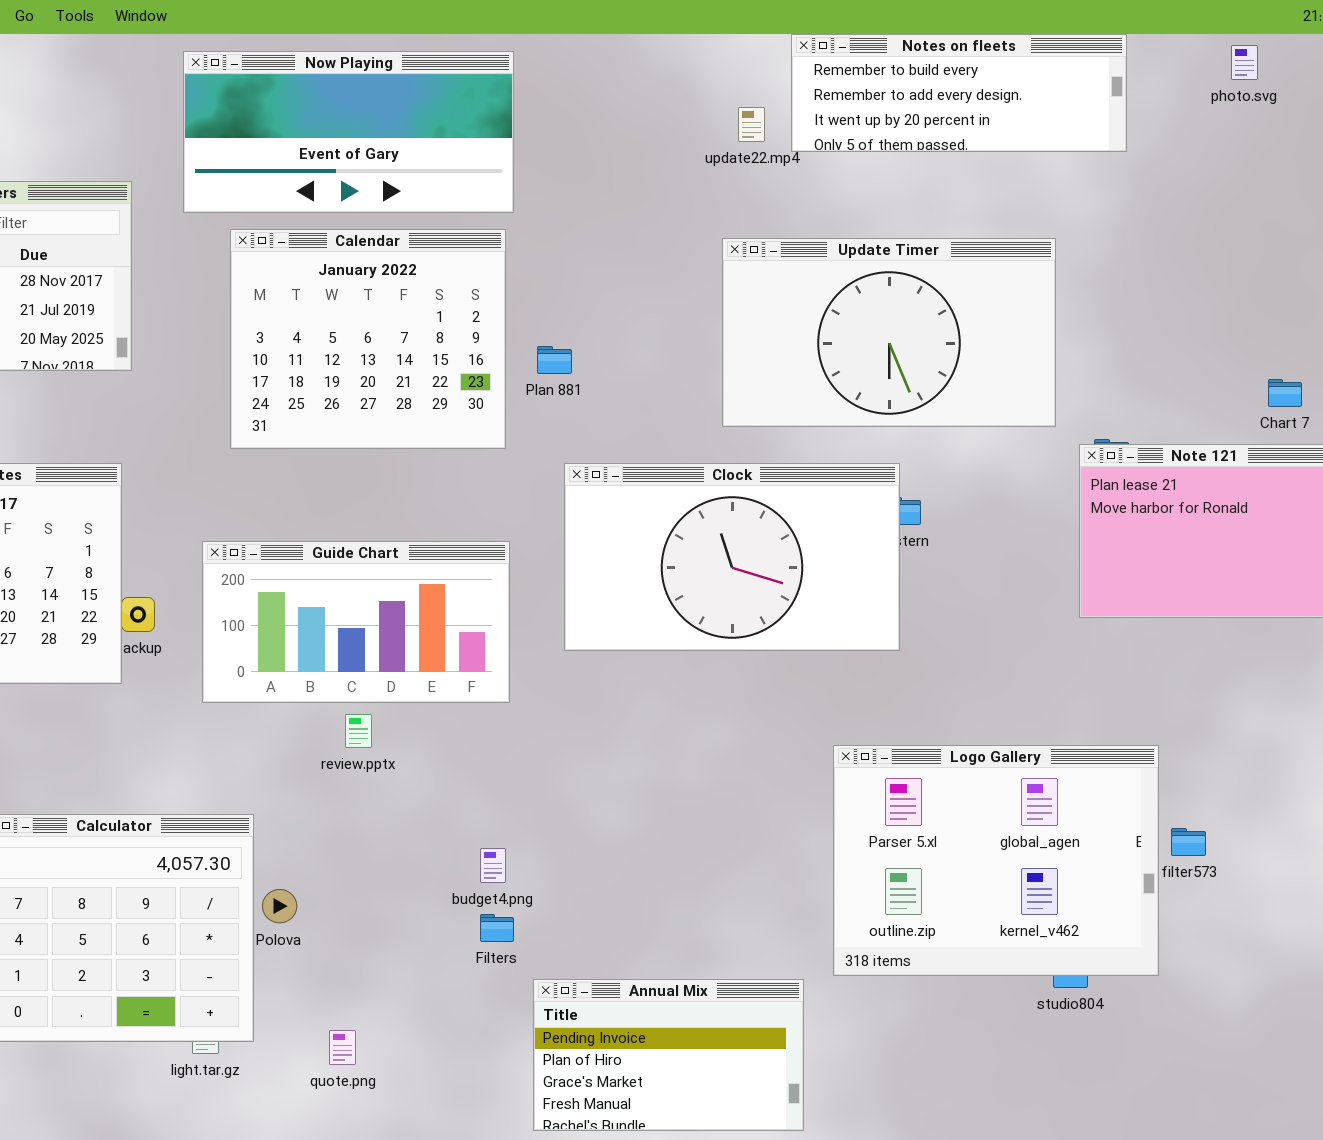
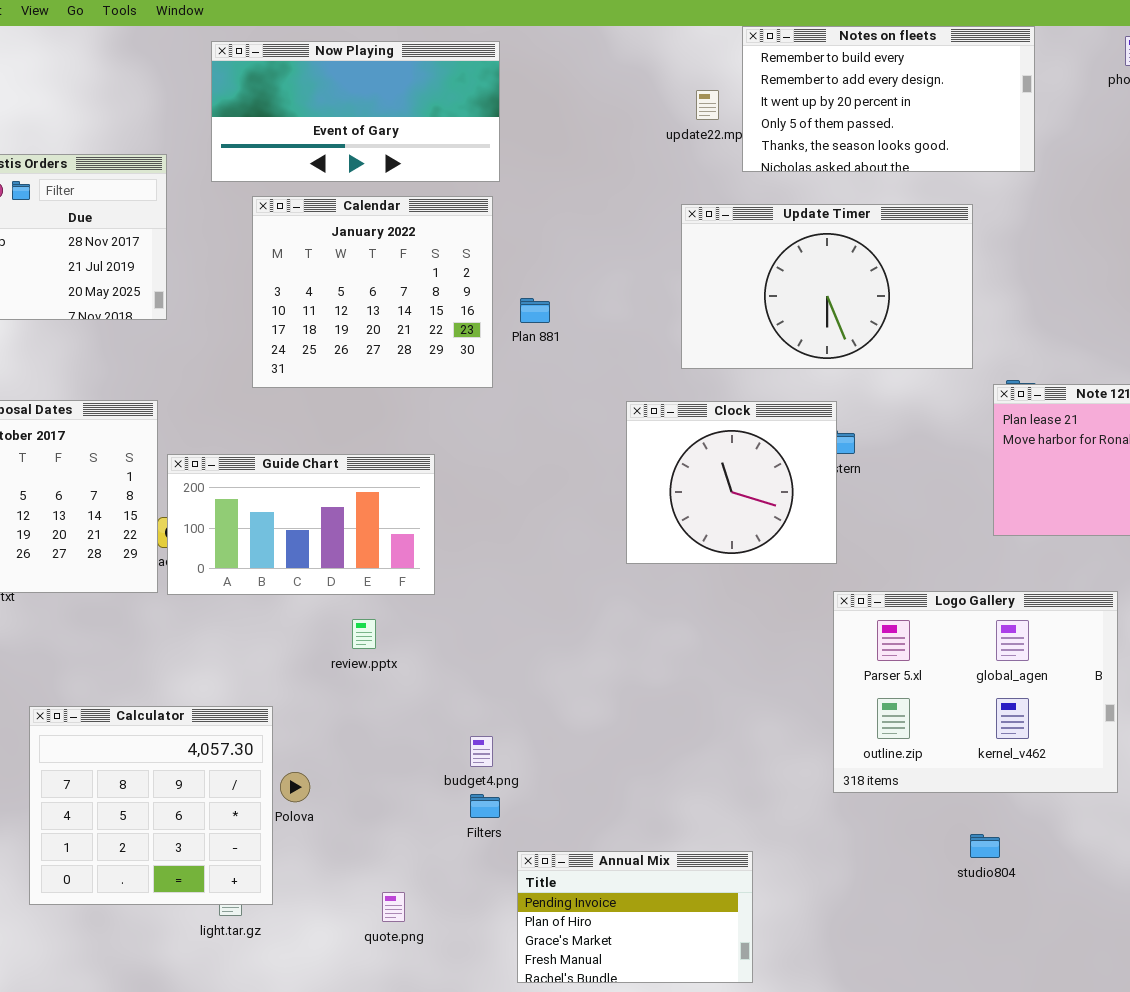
Notes on fleets: [791,34,1127,152] -> [742,26,1035,172], resized
Clock: [564,463,900,651] -> [626,401,837,564], resized
Guide Chart: [202,541,510,703] -> [167,454,435,595], moved
Logo Gallery: [833,745,1159,976] -> [833,591,1118,793], moved
quote.png: [329,1030,356,1065] -> [382,892,405,922], moved

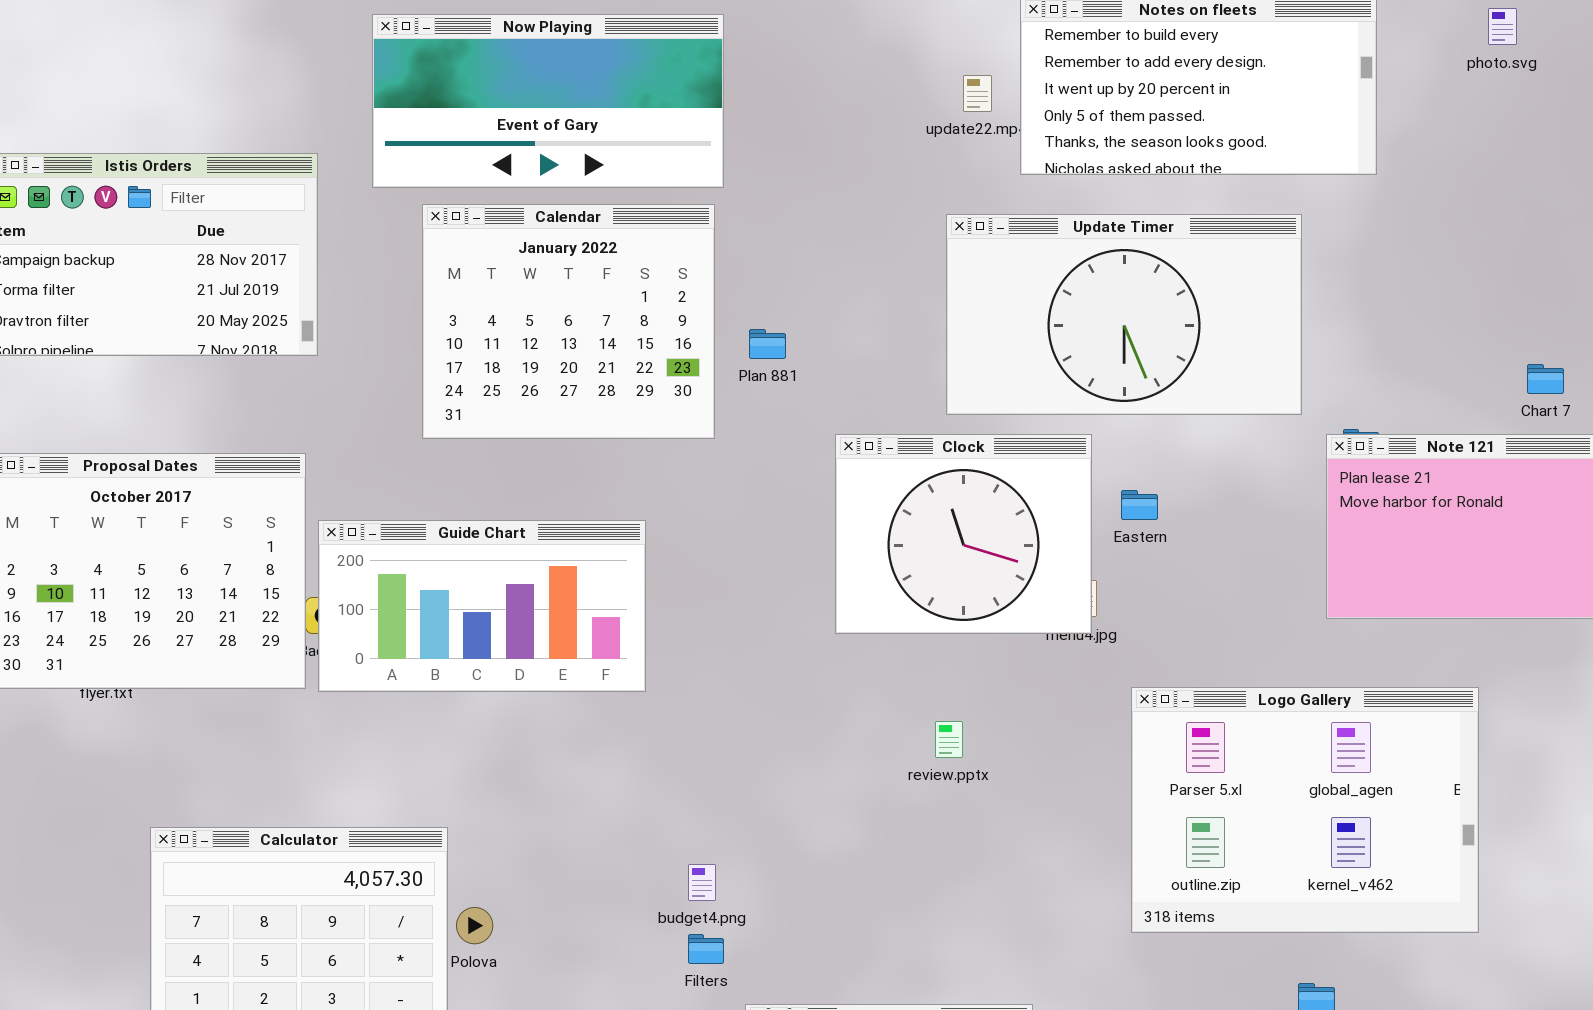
Clock: [626,401,837,564] -> [835,434,1092,634], moved
review.pptx: [352,619,376,649] -> [935,721,963,758], moved

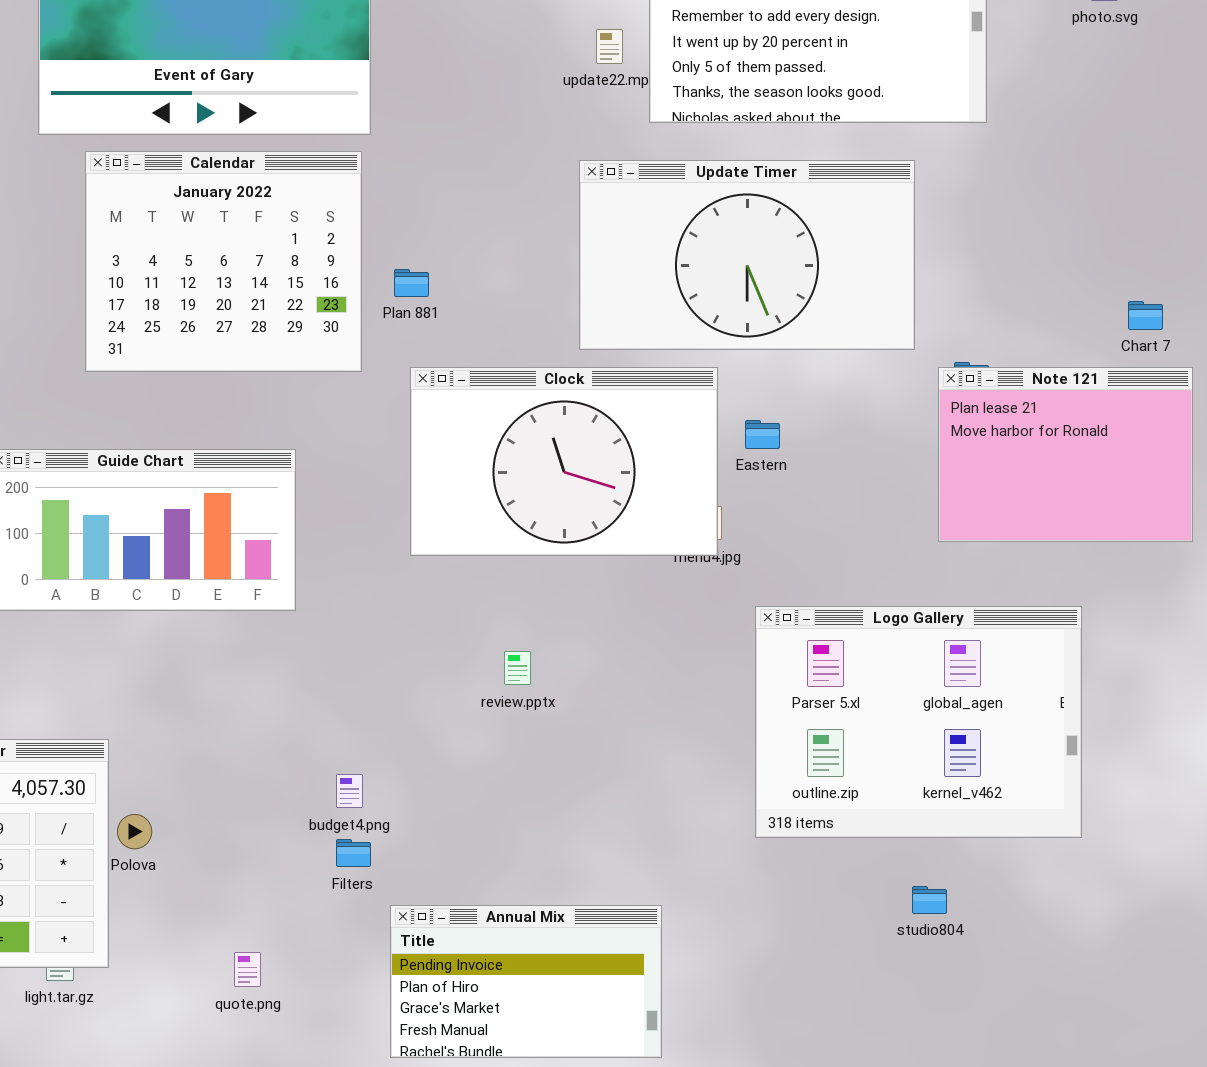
Clock: [835,434,1092,634] -> [410,367,718,556], resized
review.pptx: [935,721,963,758] -> [504,651,531,685], moved

